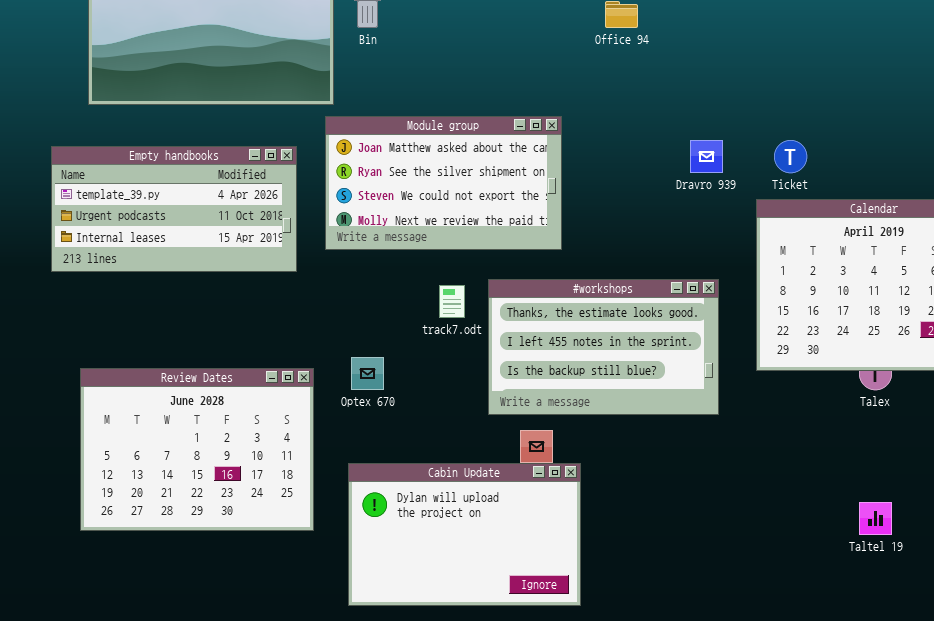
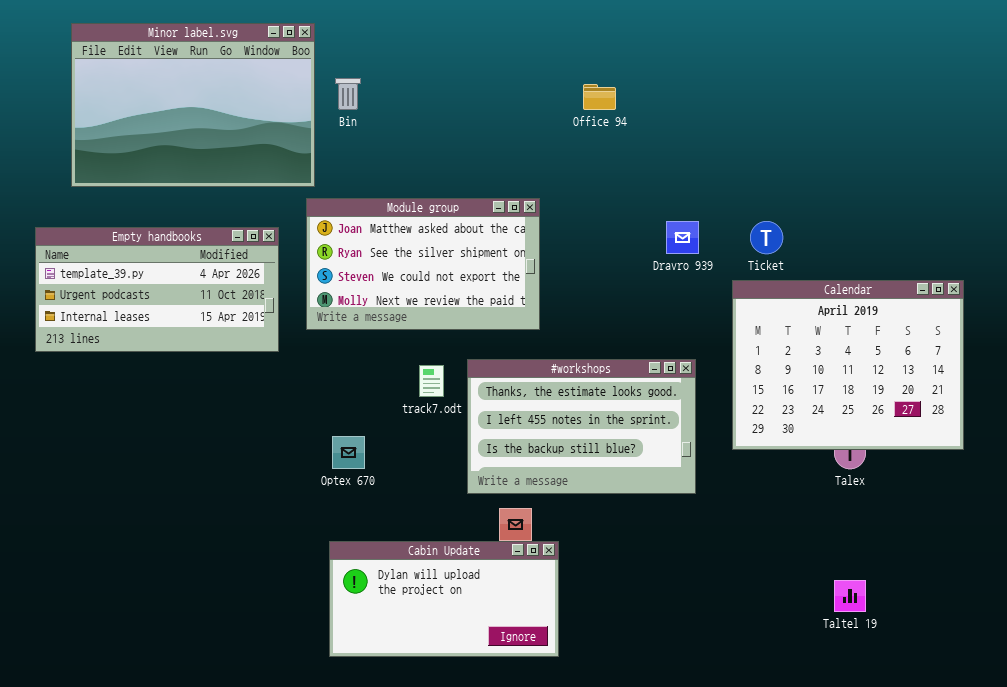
Review Dates: [80,368,314,531] -> none, closed
Cabin Update: [348,463,581,606] -> [329,541,559,657], resized

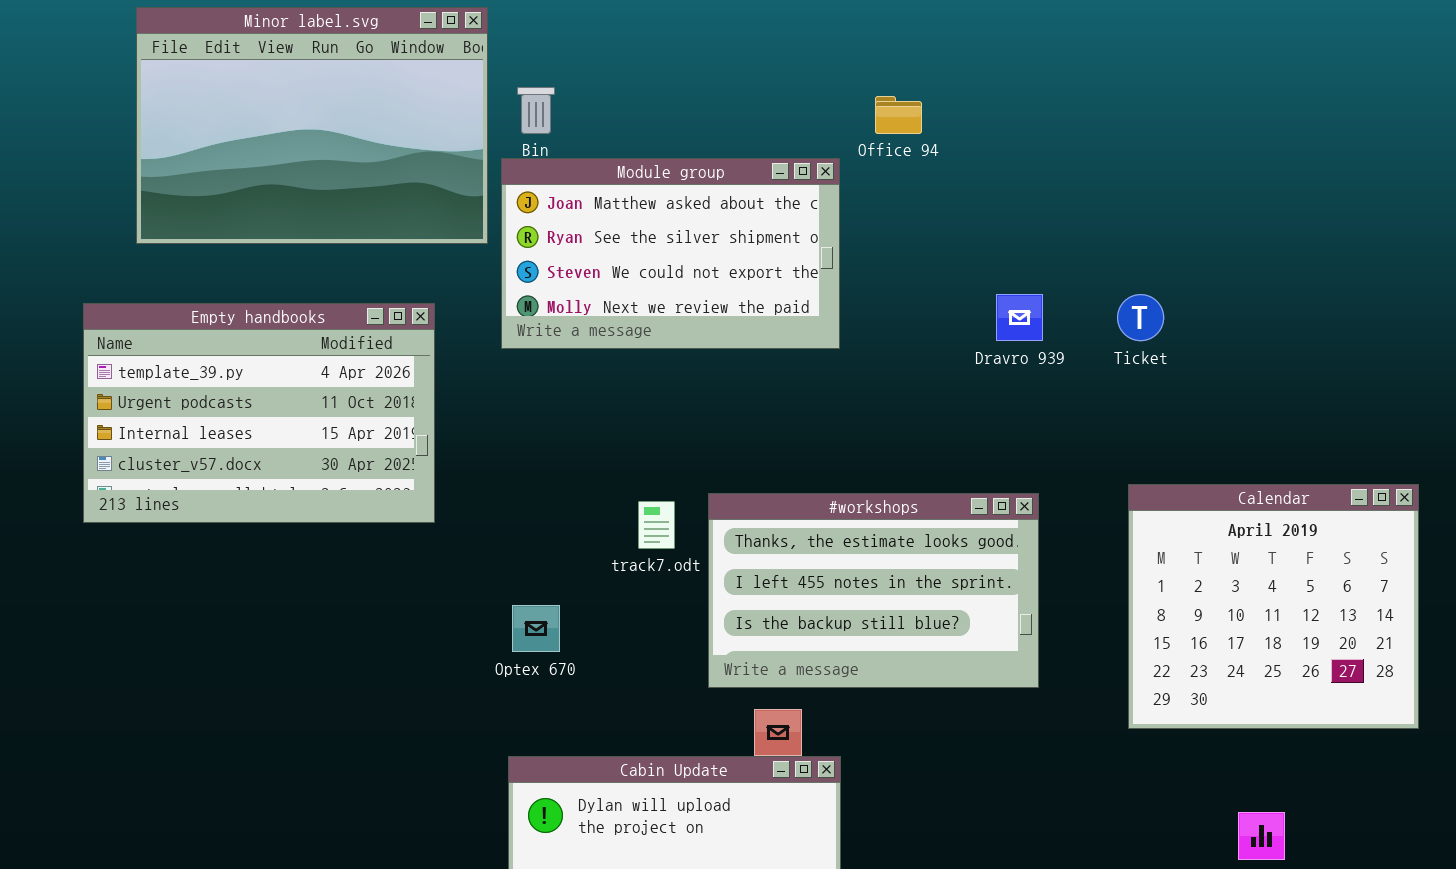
Module group: [306,198,540,330] -> [501,158,840,349], moved
Empty handbooks: [35,227,279,352] -> [83,303,435,523], resized
Calendar: [732,280,964,450] -> [1128,484,1419,729], moved, resized

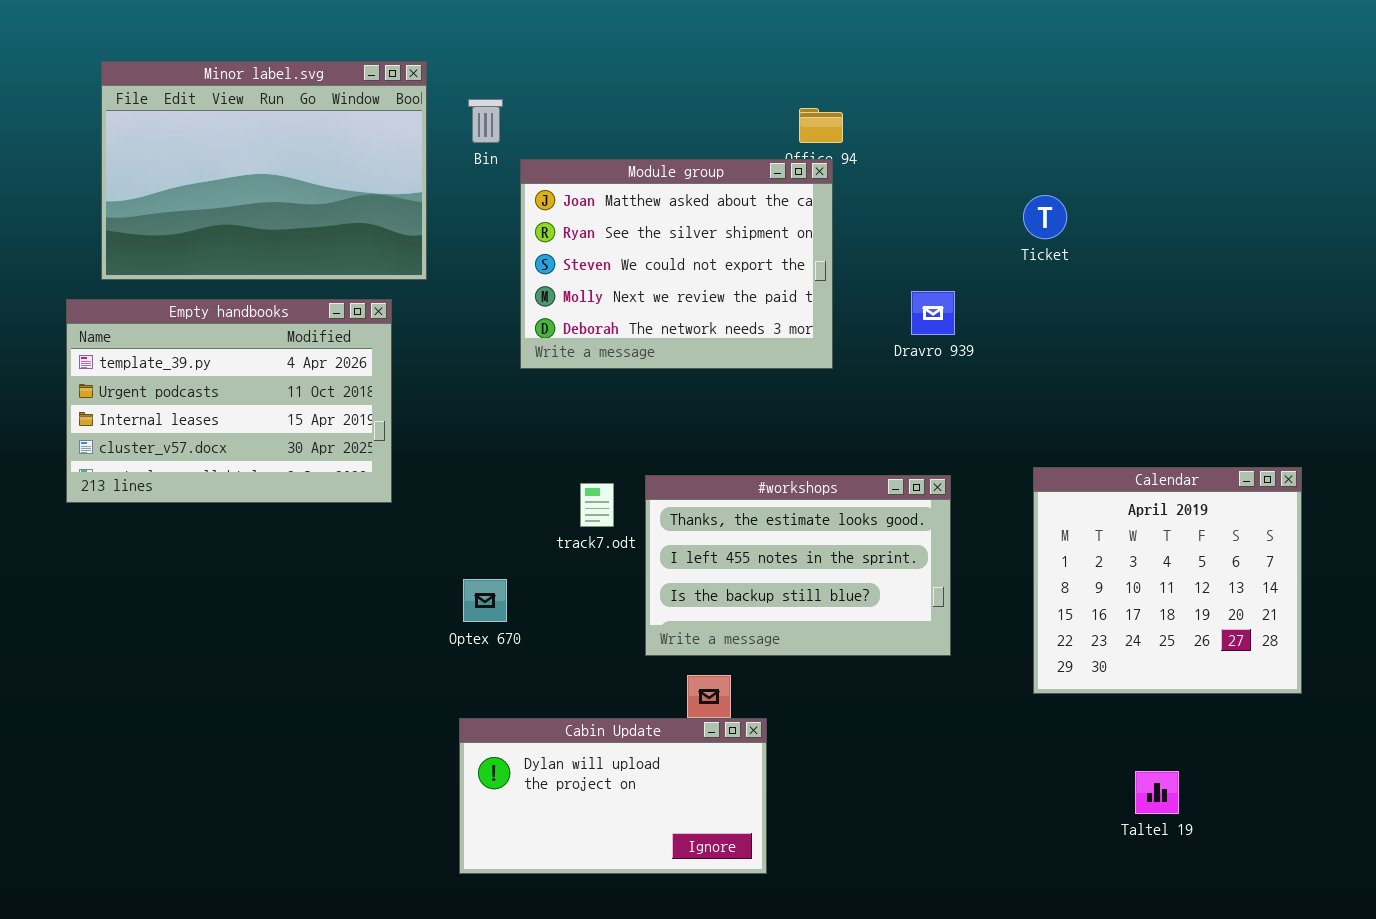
Minor label.svg: [136,7,488,244] -> [101,61,427,280], moved
Module group: [501,158,840,349] -> [520,159,833,369], moved, resized
Ticket: [1117,294,1164,341] -> [1023,195,1067,239], moved

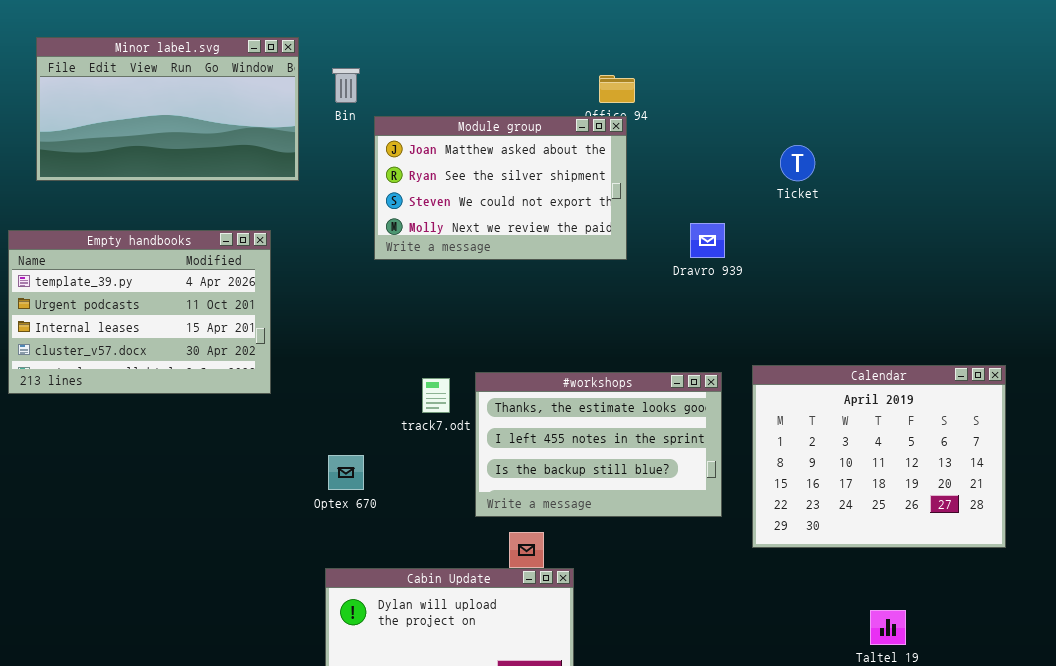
Minor label.svg: [101,61,427,280] -> [36,37,299,181], resized
Module group: [520,159,833,369] -> [374,116,627,260], resized
Calendar: [1033,467,1302,694] -> [752,365,1006,548], resized

